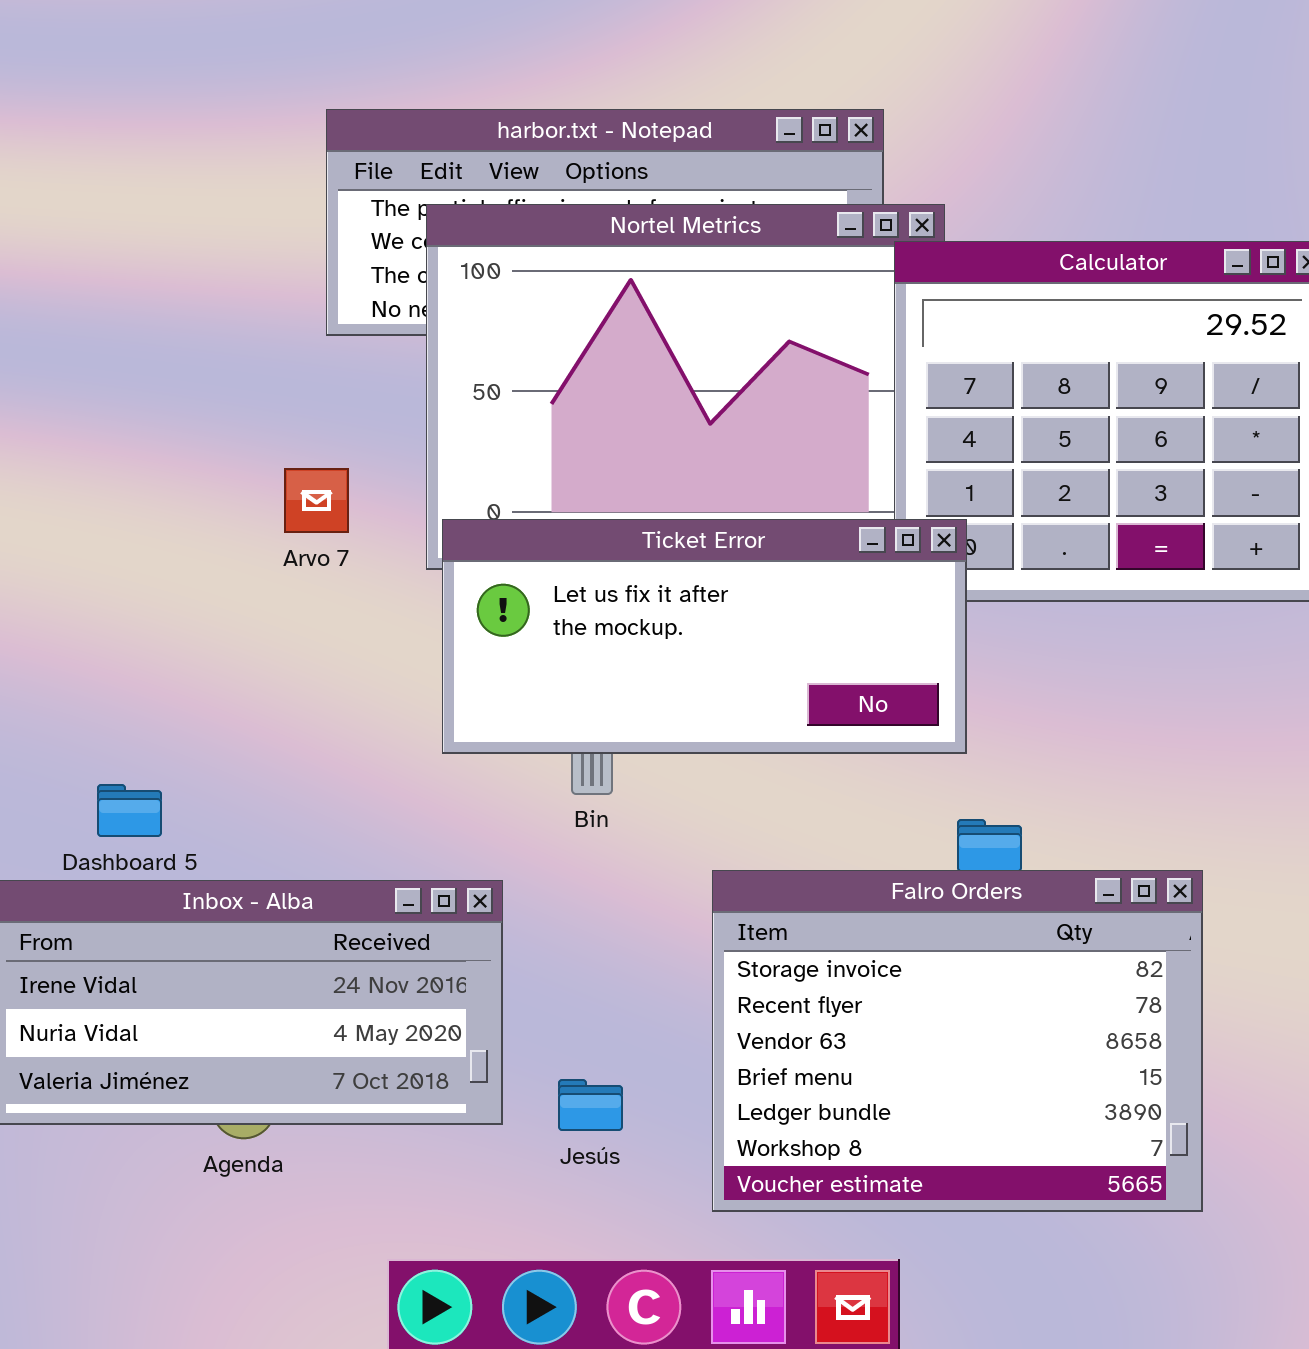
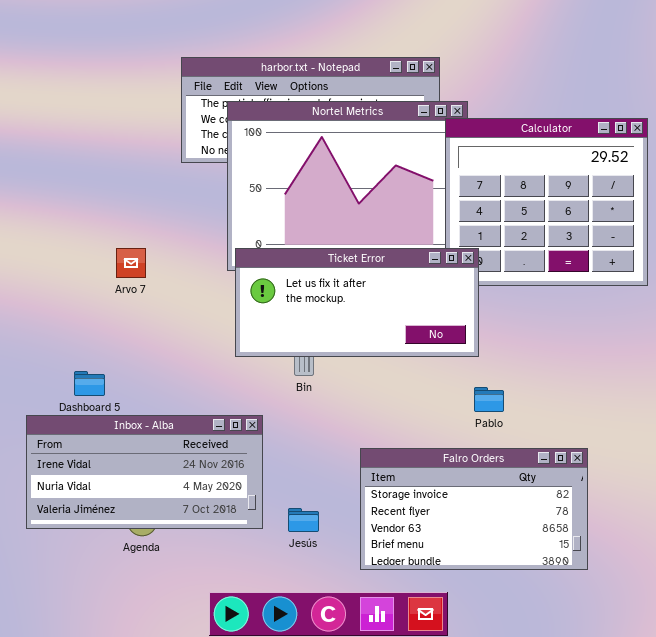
Arvo 7: [284,468,349,533] -> [116,248,146,278], moved
Falro Orders: [712,870,1203,1212] -> [360,448,588,570], resized

